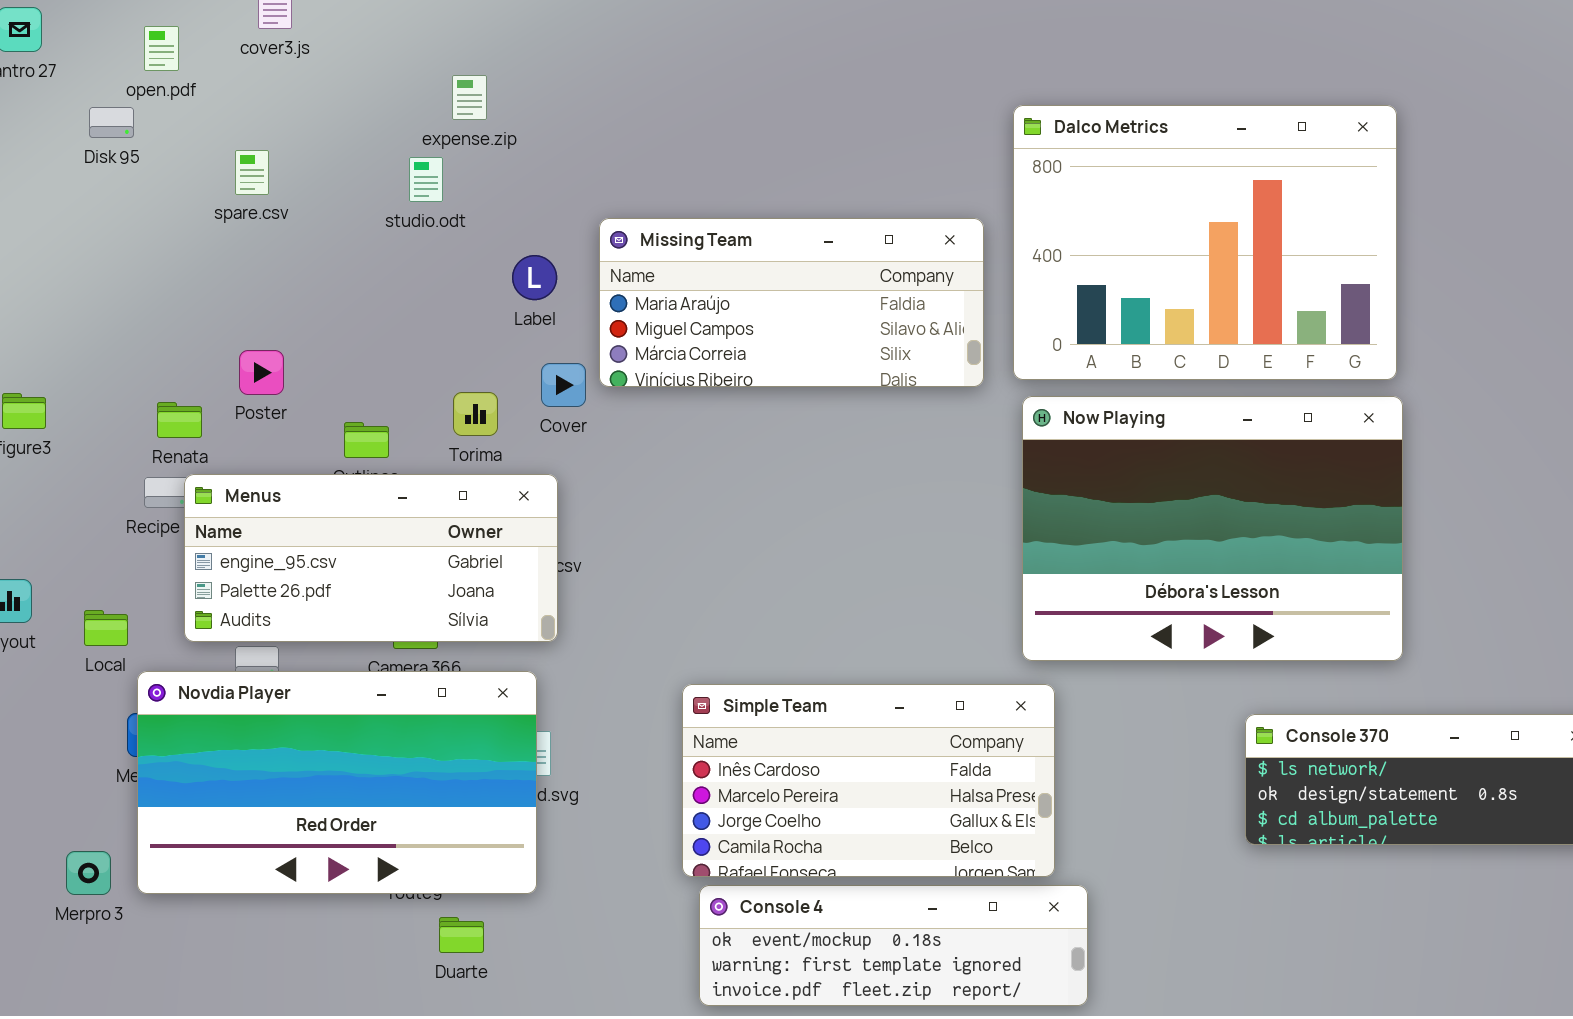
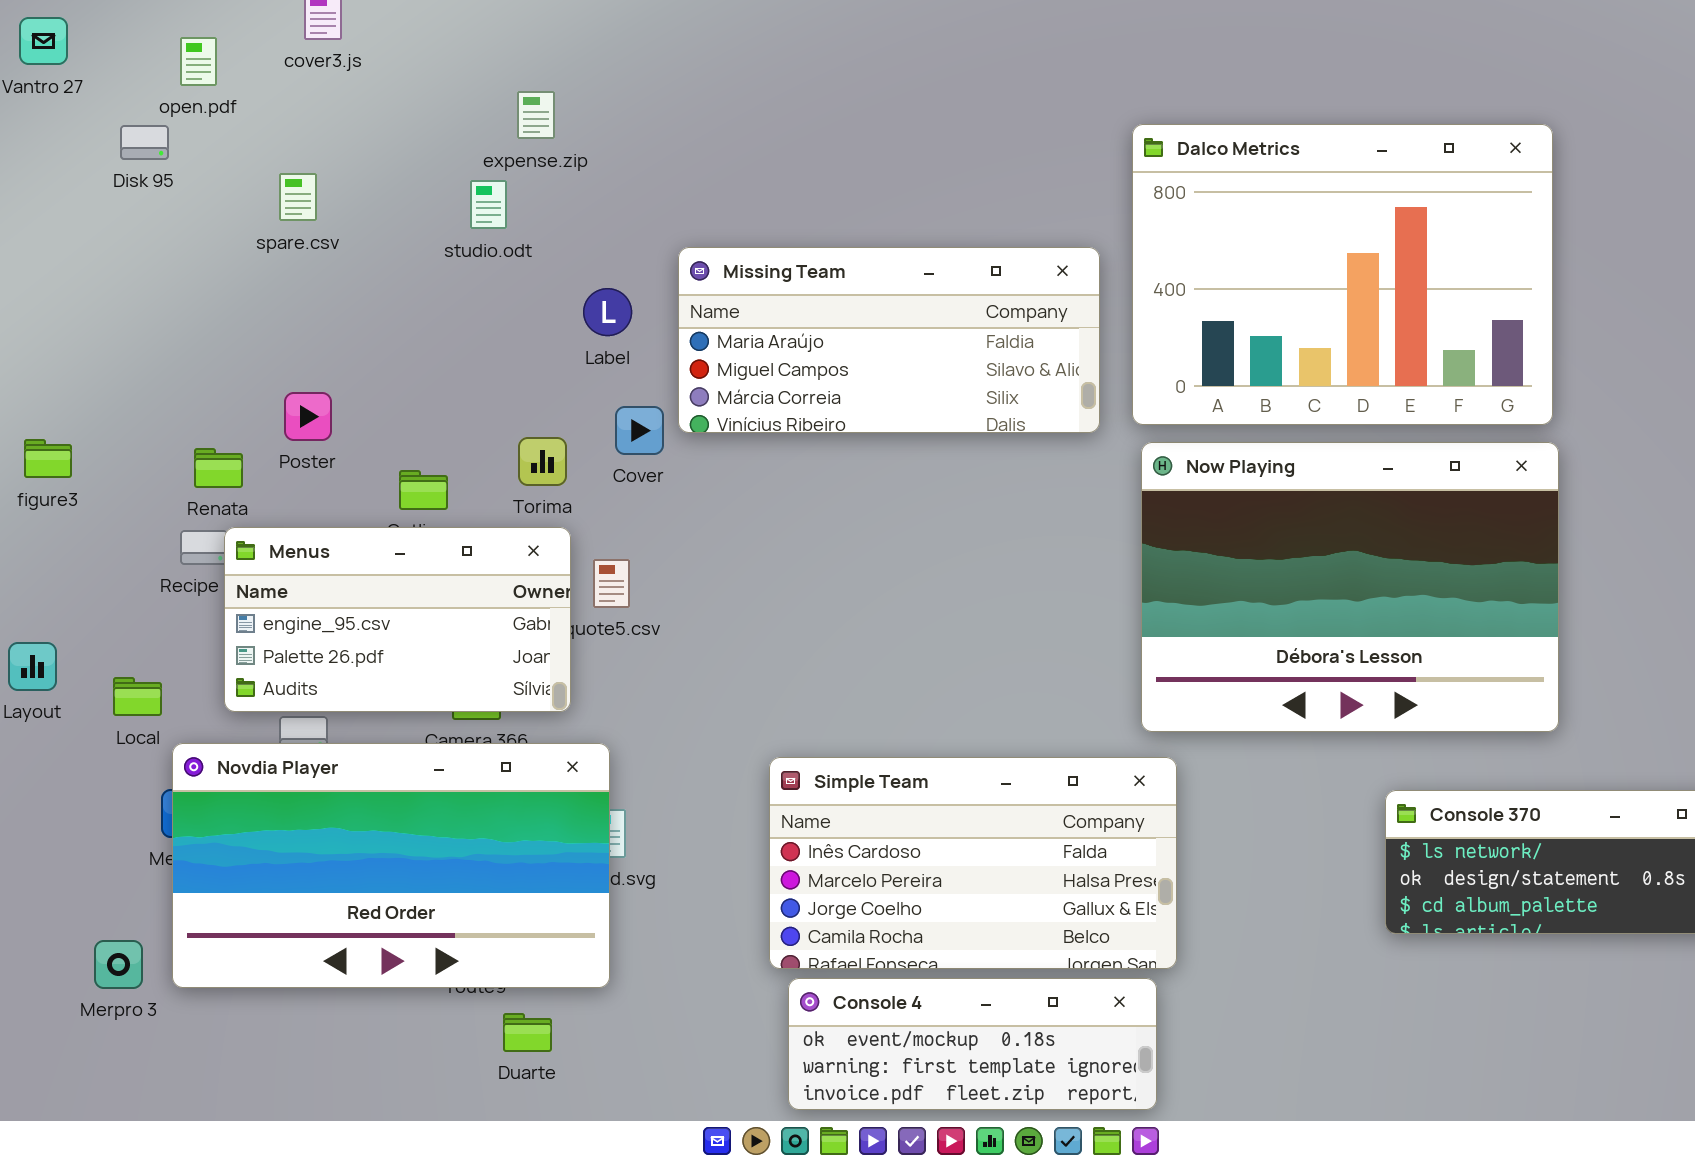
Menus: [184,474,558,642] -> [224,527,571,712], resized
Console 4: [699,885,1088,1006] -> [788,978,1157,1110], resized

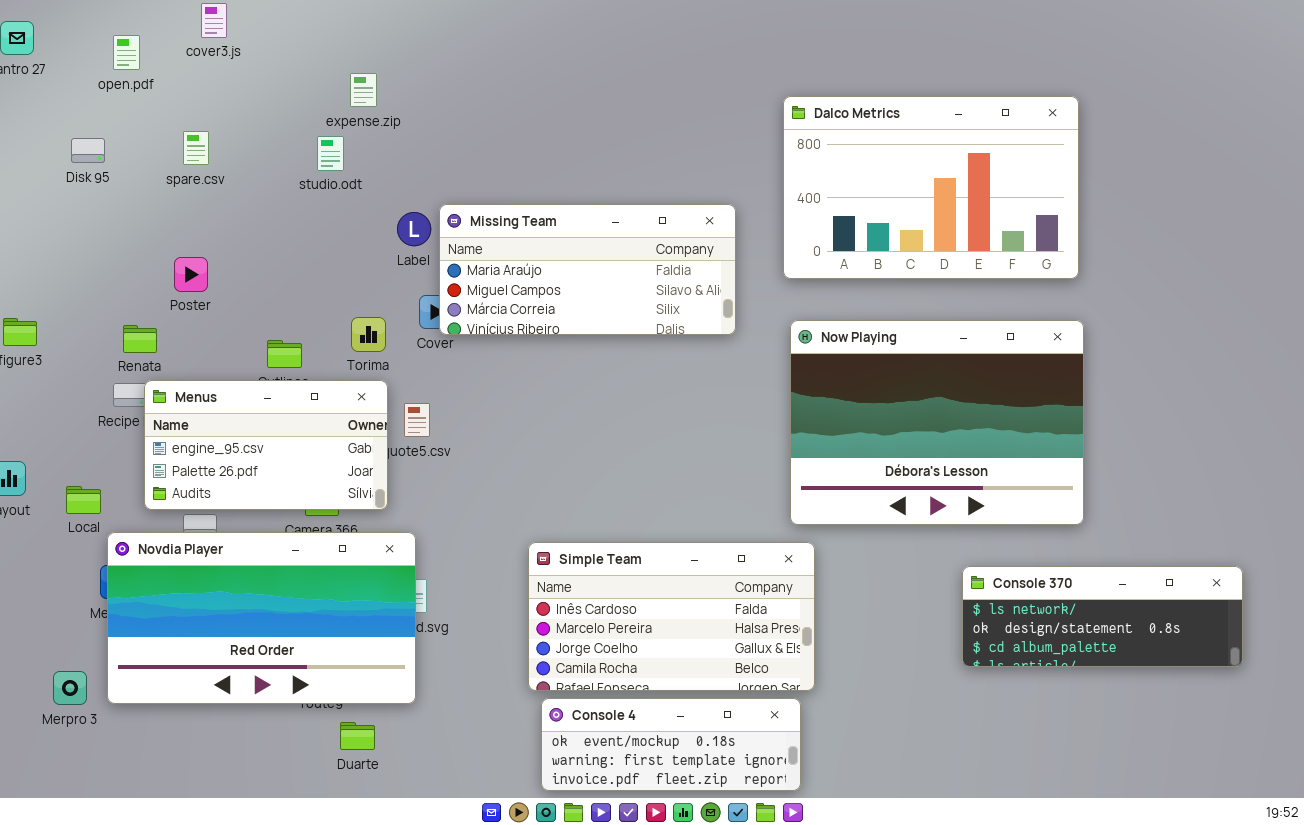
Dalco Metrics: [1132,124,1553,425] -> [783,96,1079,279], resized
Disk 95: [120,125,169,160] -> [71,138,105,163], moved
Missing Team: [678,247,1100,433] -> [439,204,736,335], moved
Poster: [284,392,332,441] -> [174,257,208,292], moved

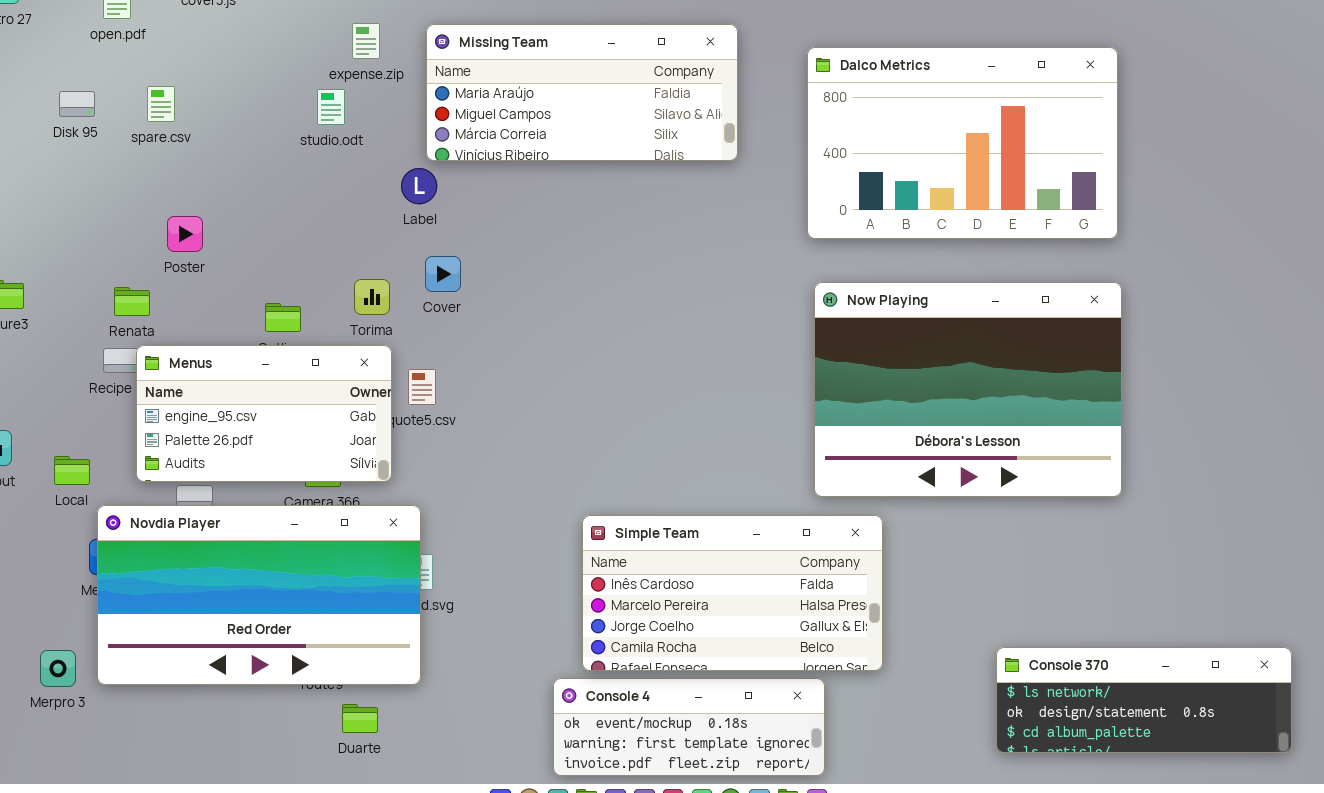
spare.csv: [183,131,209,165] -> [147,86,175,122], moved
Missing Team: [439,204,736,335] -> [426,24,738,161], moved
Simple Team: [528,542,815,691] -> [582,515,883,671], moved
Console 370: [962,566,1243,667] -> [996,647,1292,753], moved

